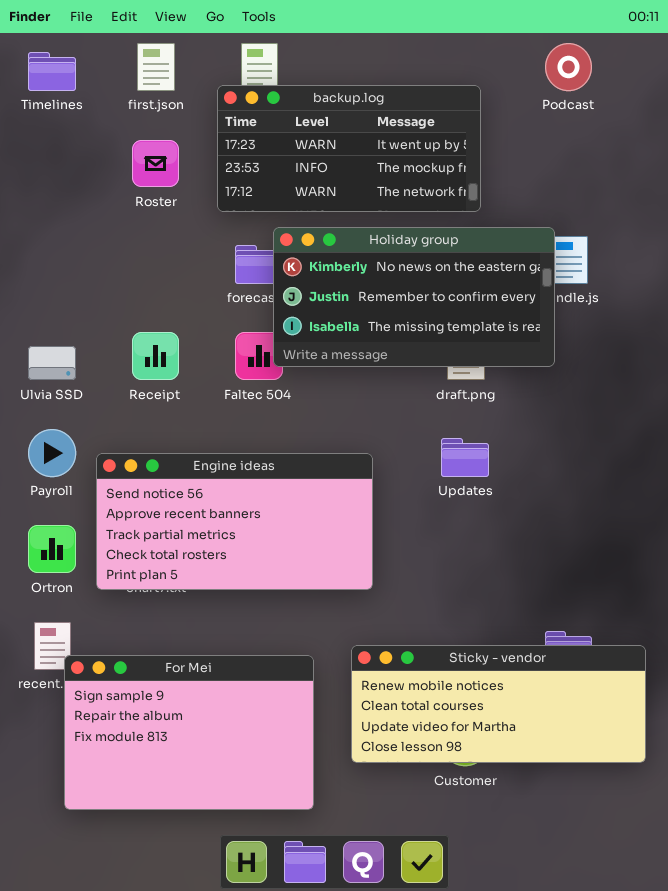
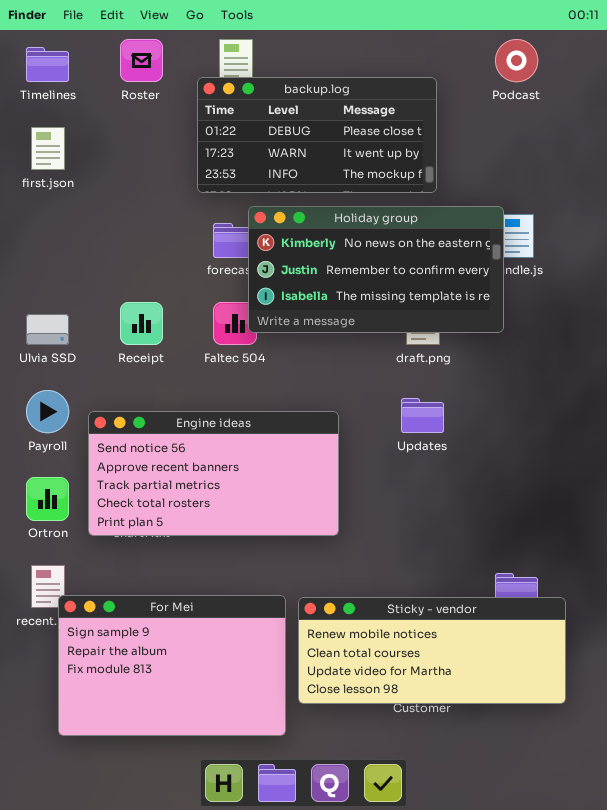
first.json: [137,43,175,91] -> [31,127,65,170], moved
backup.log: [217,85,481,212] -> [197,77,437,193], scrolled up 1 row
Roster: [132,140,179,187] -> [120,39,163,82], moved
Sticky - vendor: [351,645,646,763] -> [298,597,566,704], moved

